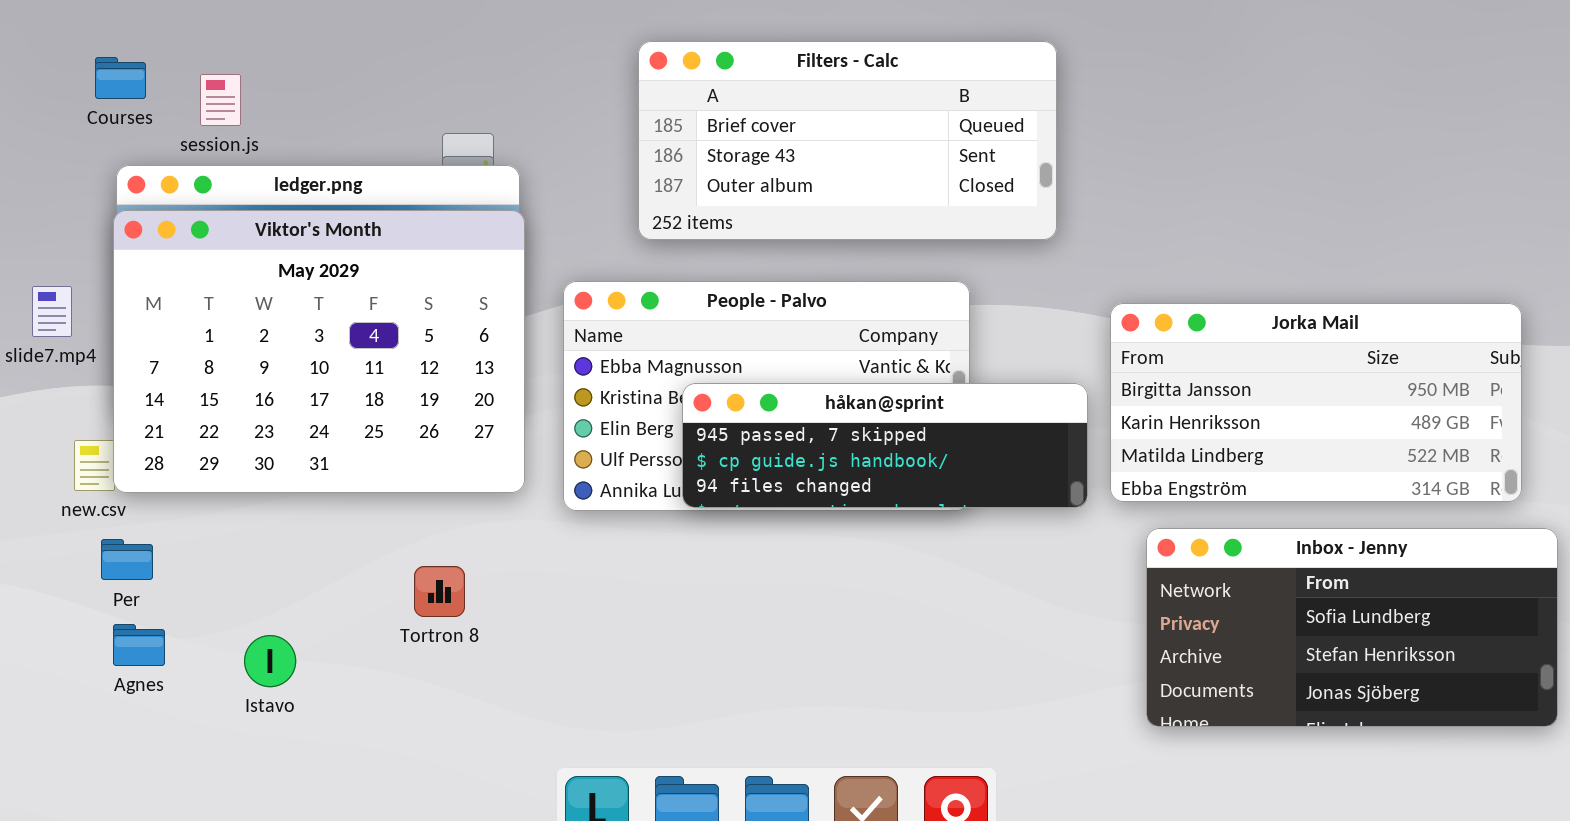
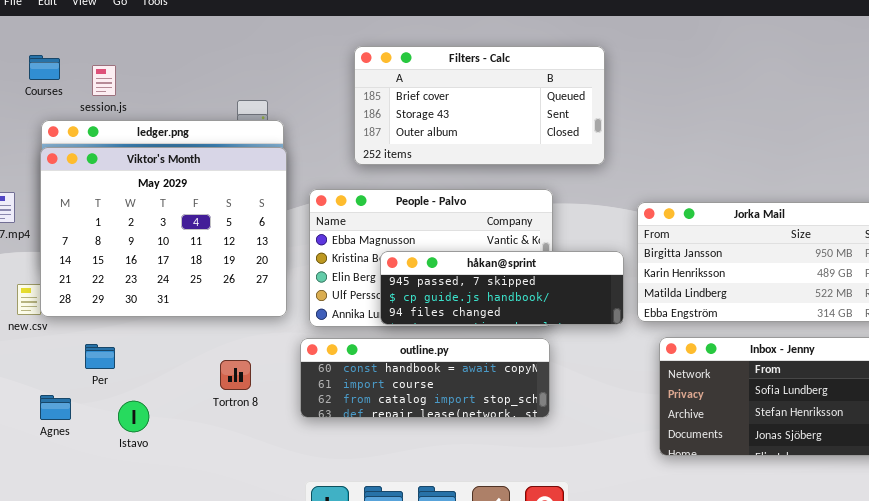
outline.py: none -> [300,338,550,418], opened
Per: [101,539,153,580] -> [85,344,115,369], moved

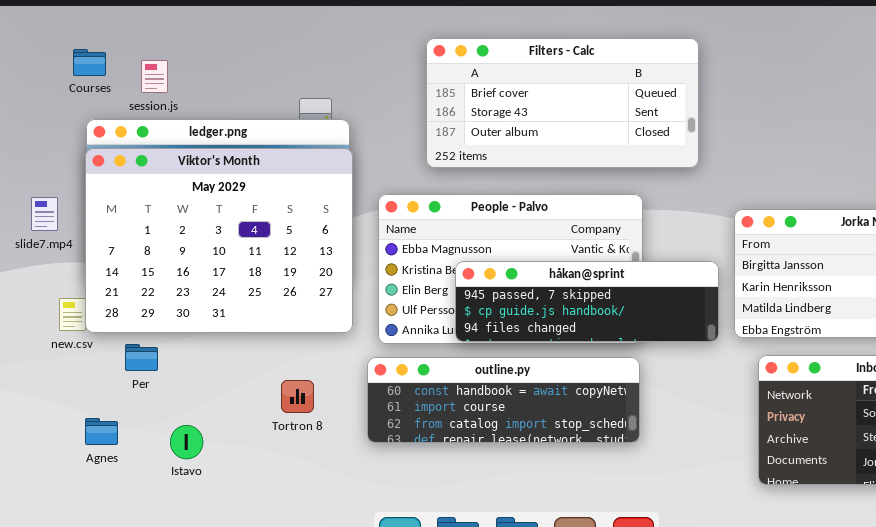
Per: [85,344,115,369] -> [125,344,158,371], moved

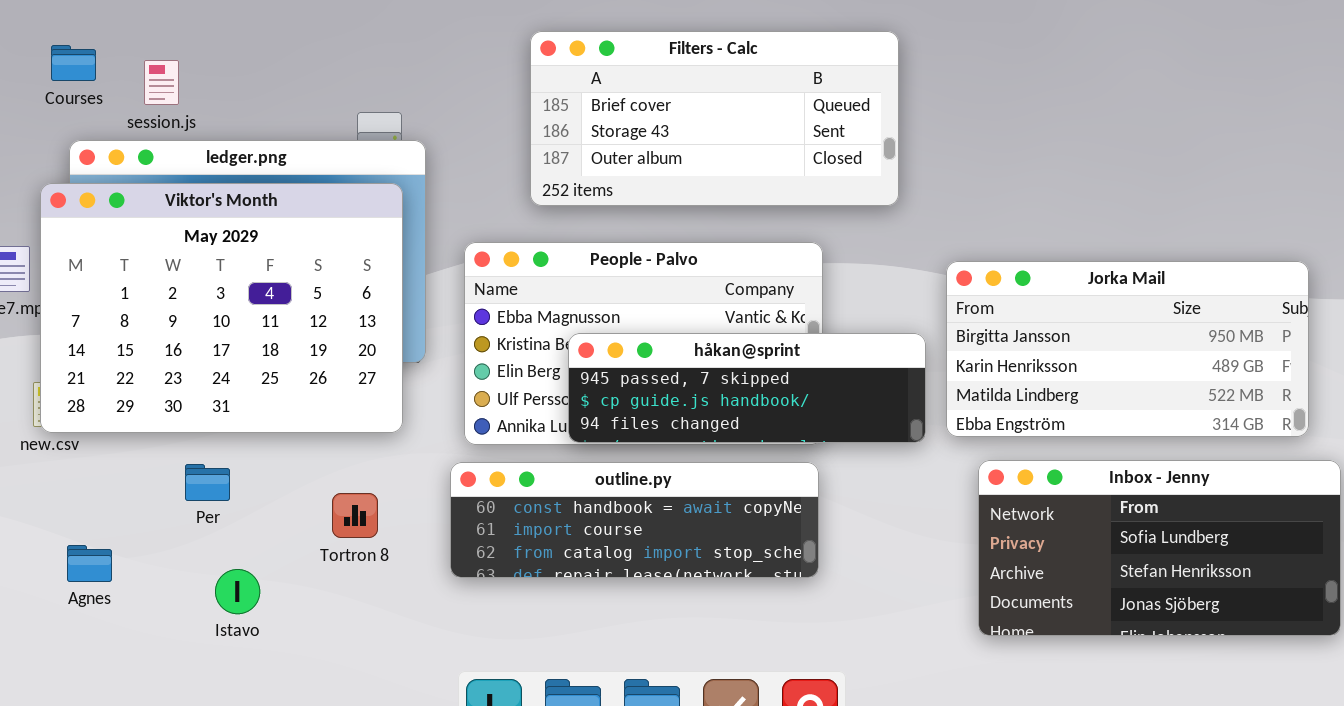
Viktor's Month: [85,148,353,333] -> [40,183,403,433], moved
Per: [125,344,158,371] -> [185,464,230,501], moved
Istavo: [170,425,203,459] -> [215,569,260,614], moved

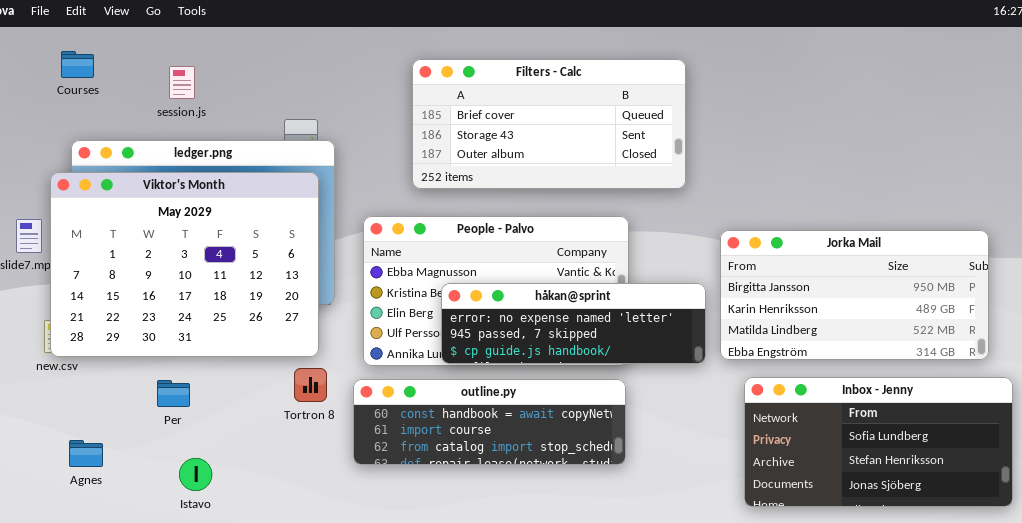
Courses: [51,45,96,81] -> [61,51,94,78], moved
session.js: [144,60,179,105] -> [169,66,195,99], moved
håkan@sprint: [568,333,926,443] -> [441,283,706,364], scrolled up 1 row
Tortron 8: [332,493,378,538] -> [294,368,327,402], moved

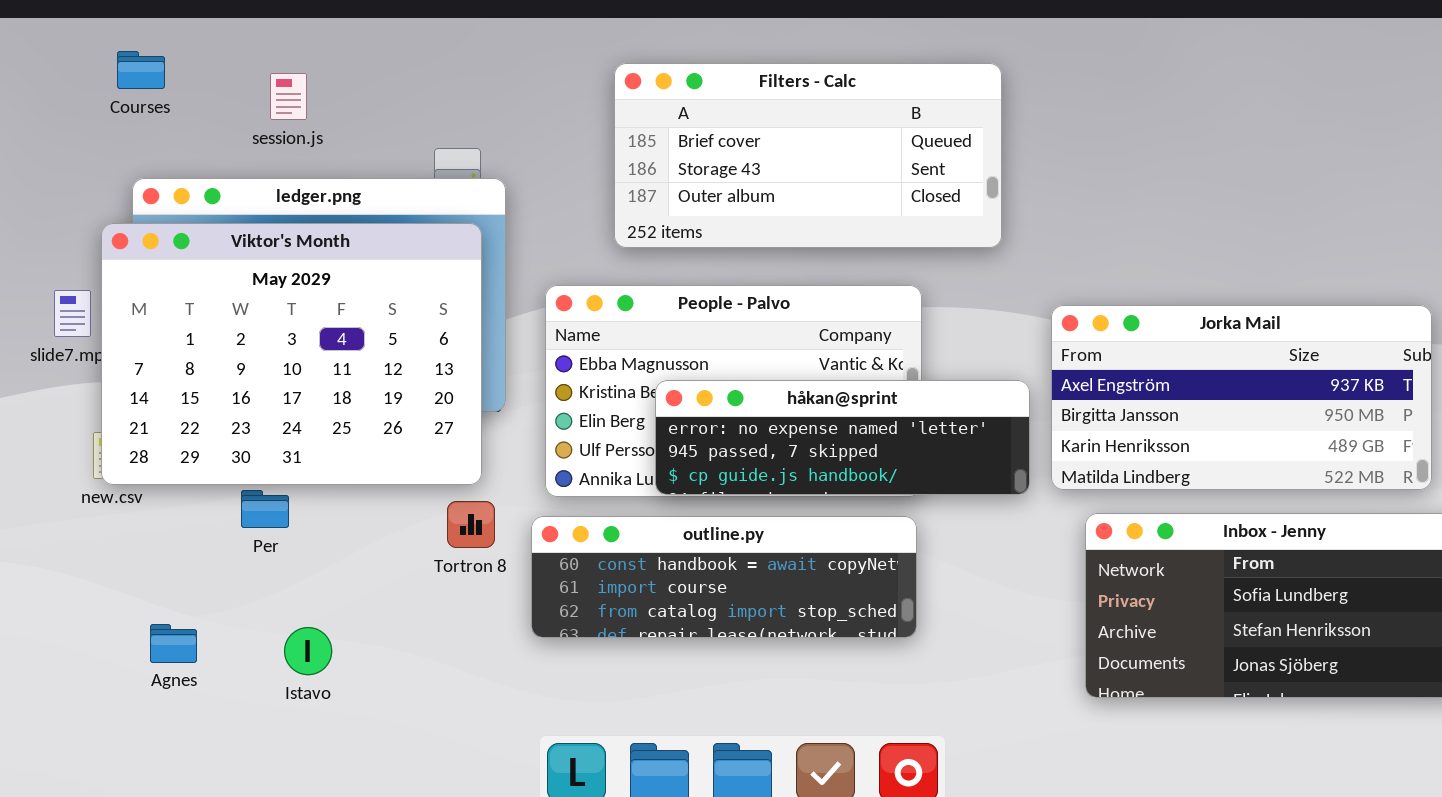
Jorka Mail: [720,230,989,360] -> [1051,305,1432,490], scrolled up 1 row
Per: [157,380,190,407] -> [241,490,289,528], moved
Agnes: [69,440,103,467] -> [150,624,197,663], moved

